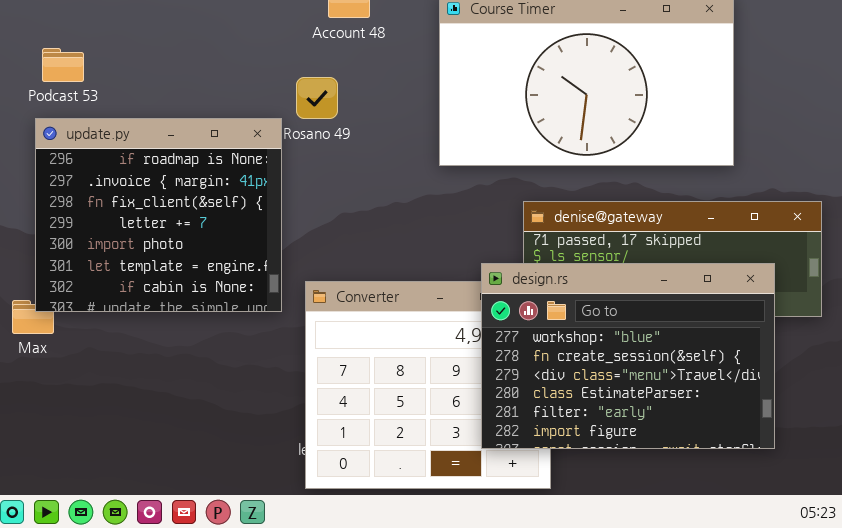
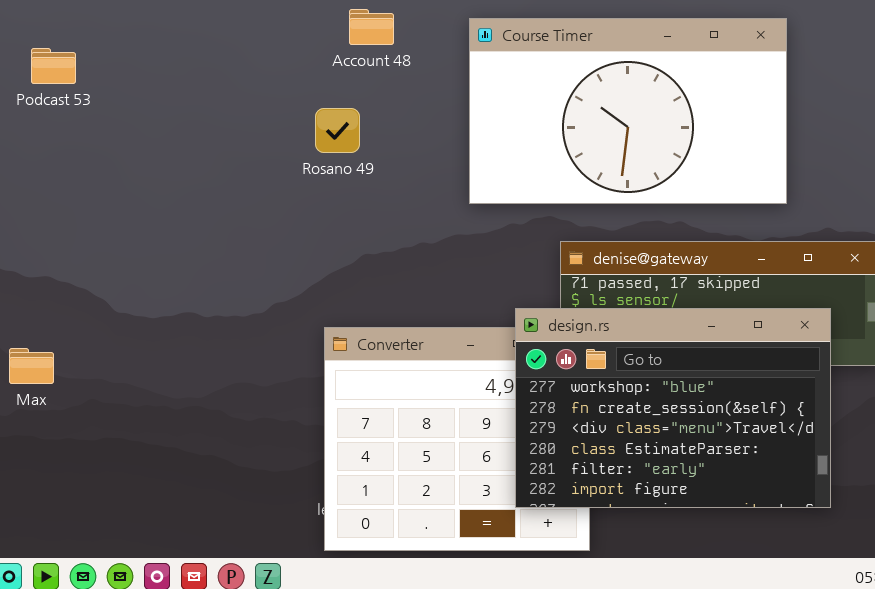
Podcast 53: [42,48,84,82] -> [31,48,76,84], moved
update.py: [35,118,282,312] -> none, closed

